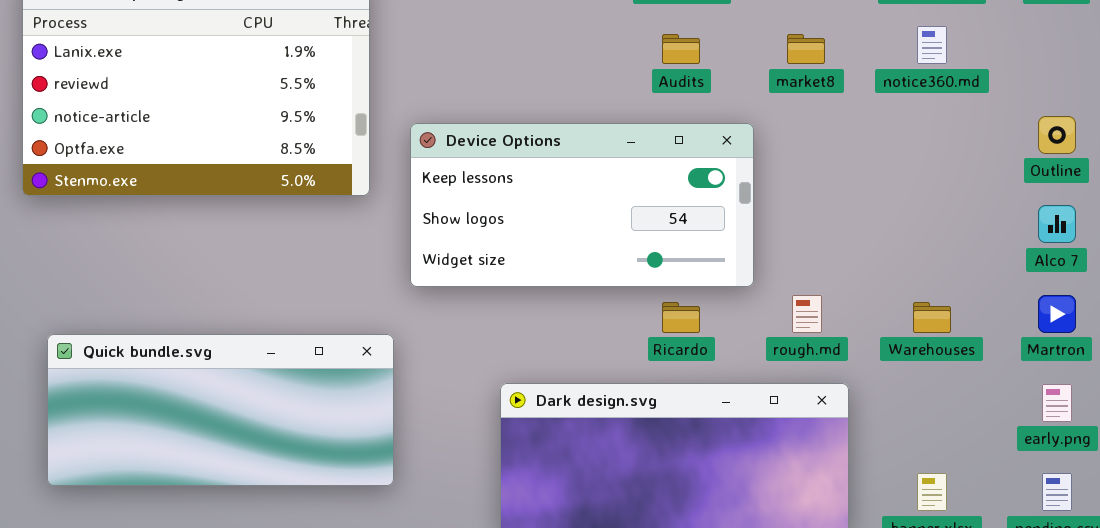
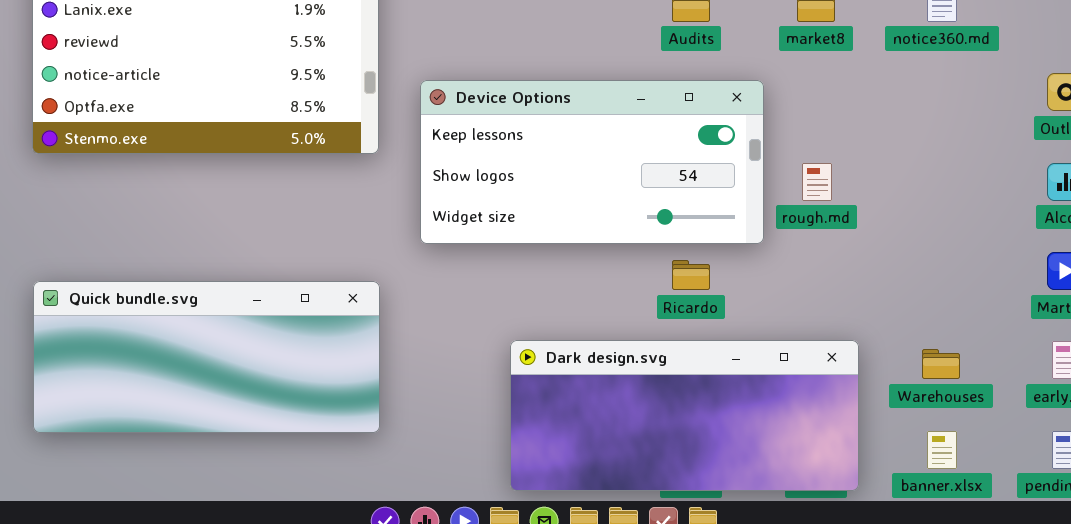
rough.md: [792,295,822,333] -> [802,163,832,201], moved
Warehouses: [913,302,951,333] -> [922,349,960,379], moved
Quick bundle.svg: [47,334,394,486] -> [33,281,380,433], moved

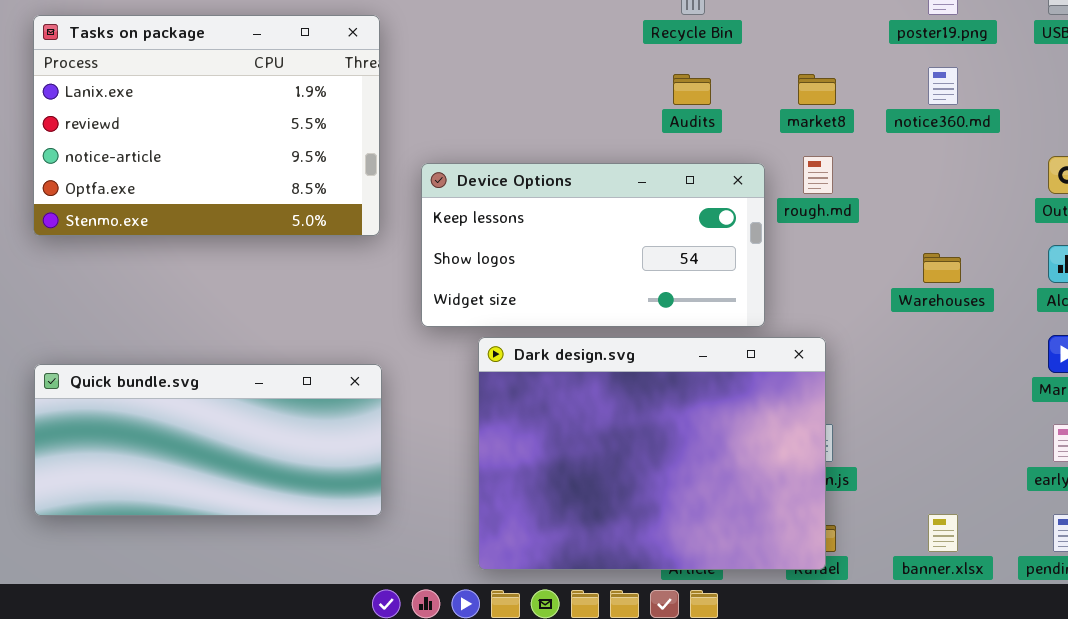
rough.md: [802,163,832,201] -> [803,156,833,194], moved
Dark design.svg: [510,340,859,491] -> [478,337,826,570], moved, resized
Warehouses: [922,349,960,379] -> [923,253,961,283], moved

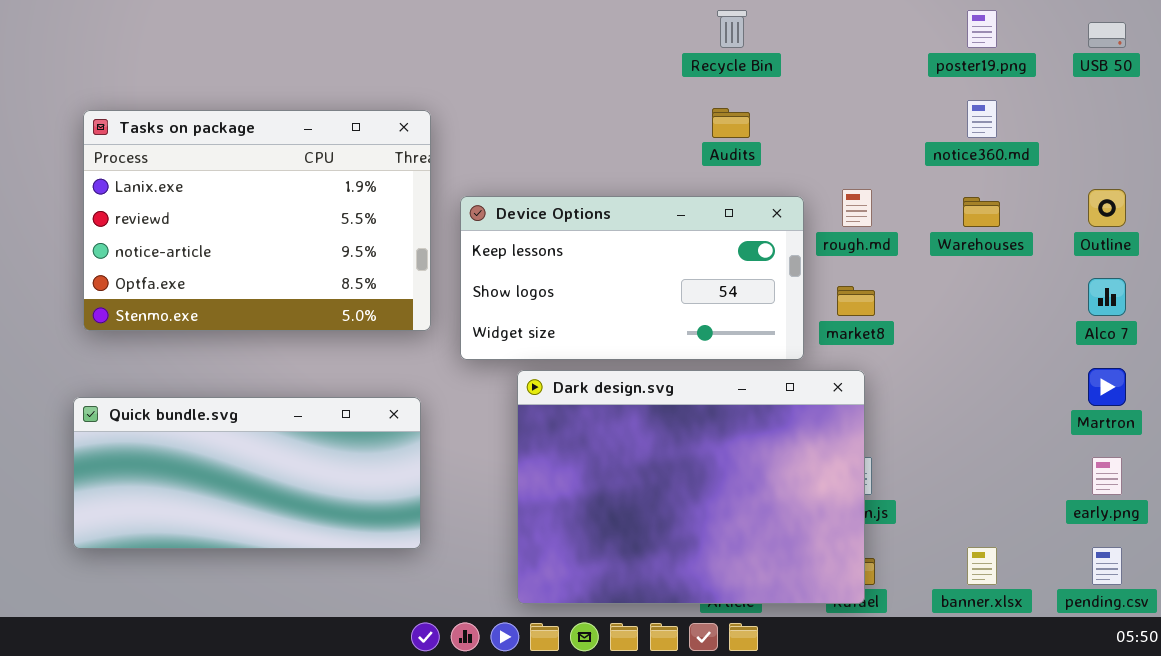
Tasks on package: [33,15,380,236] -> [83,110,431,331], moved
market8: [798,74,836,105] -> [837,286,875,316], moved
Warehouses: [923,253,961,283] -> [963,197,1000,227], moved

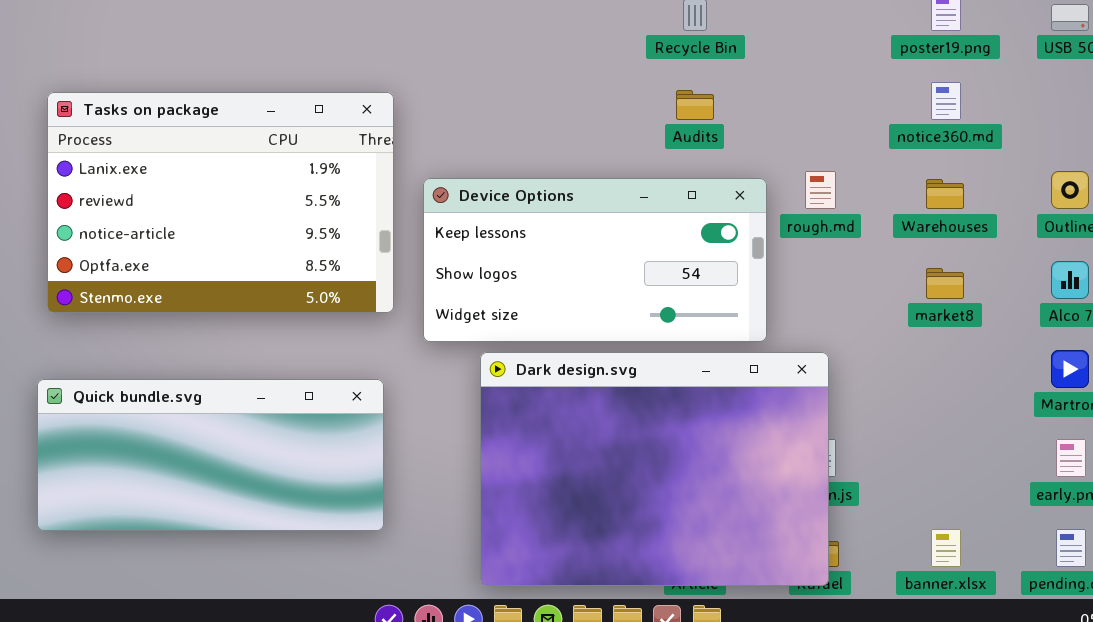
market8: [837,286,875,316] -> [926,268,964,299], moved

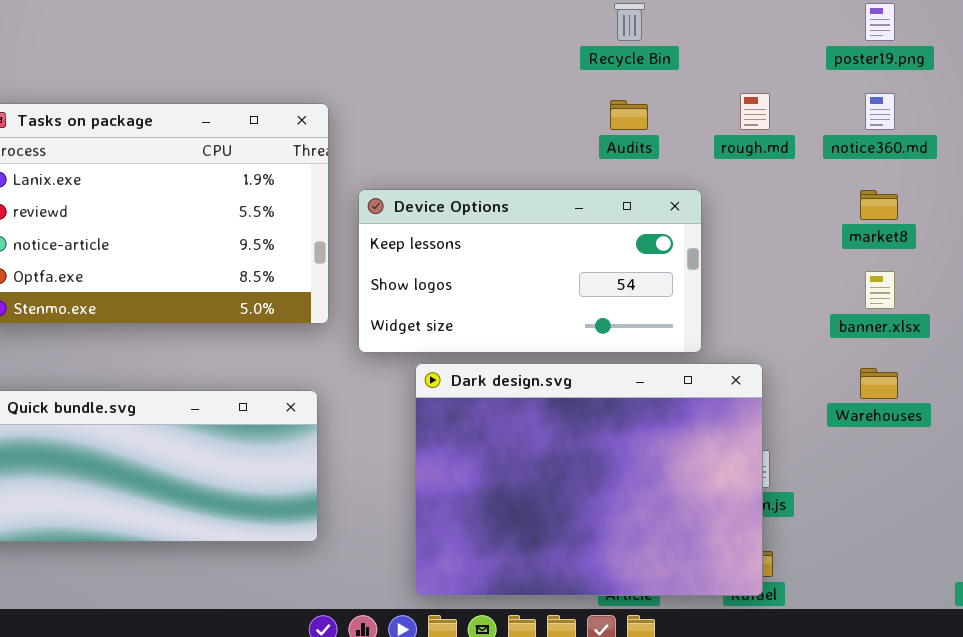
rough.md: [805,171,836,209] -> [740,93,770,130], moved
Warehouses: [926,179,964,209] -> [860,368,898,399], moved
market8: [926,268,964,299] -> [860,190,898,220], moved
banner.xlsx: [931,529,961,567] -> [865,271,895,309], moved

